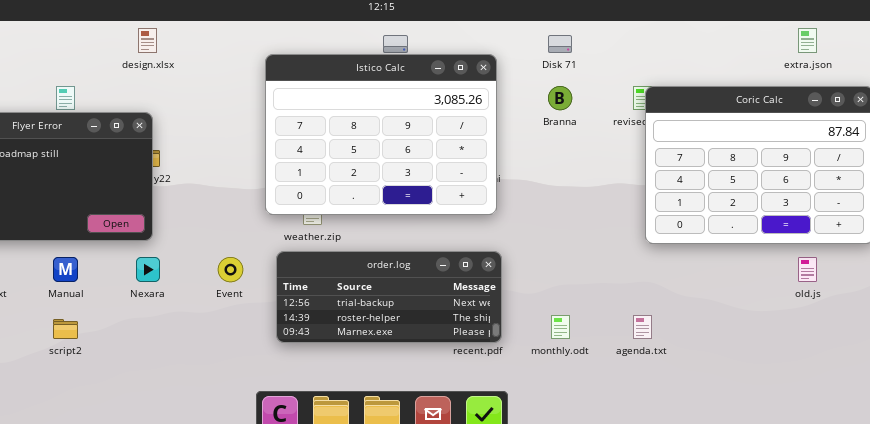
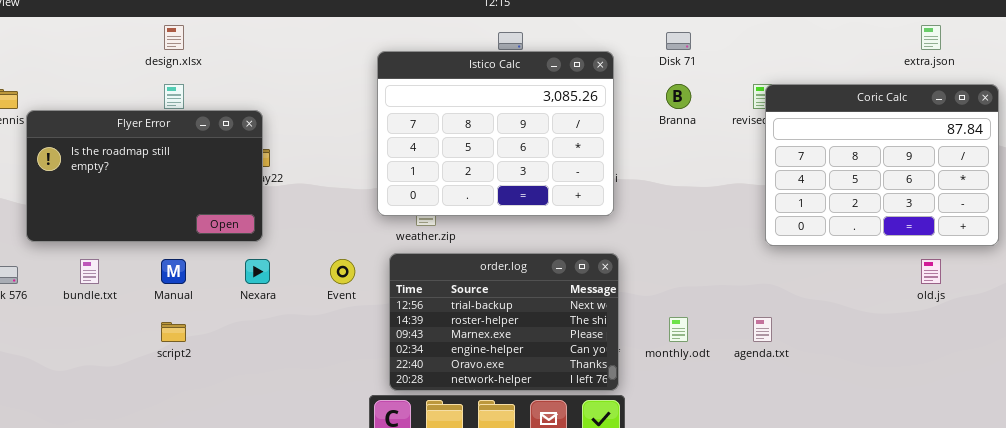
design.xlsx: [138,28,157,53] -> [164,25,184,50], moved
order.log: [276,251,502,343] -> [389,253,619,391], resized

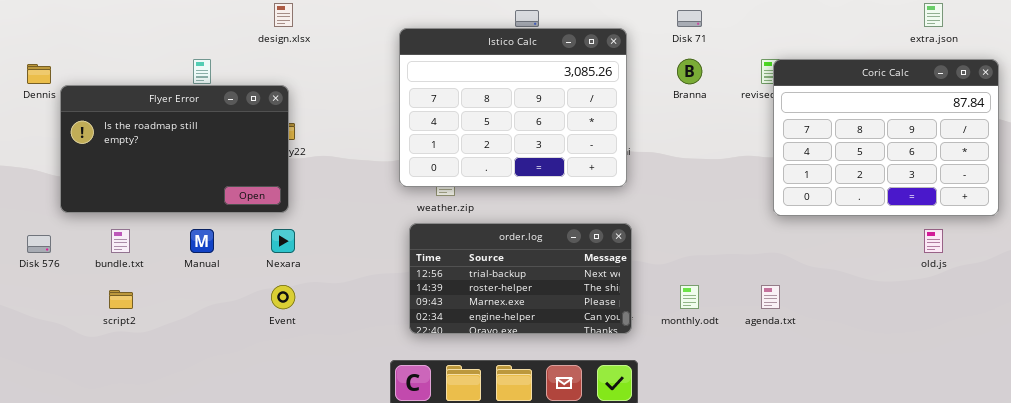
design.xlsx: [164,25,184,50] -> [274,3,293,27], moved
order.log: [389,253,619,391] -> [409,223,632,334], resized
Event: [330,259,355,284] -> [271,285,295,309], moved
script2: [161,322,186,342] -> [109,290,133,309], moved

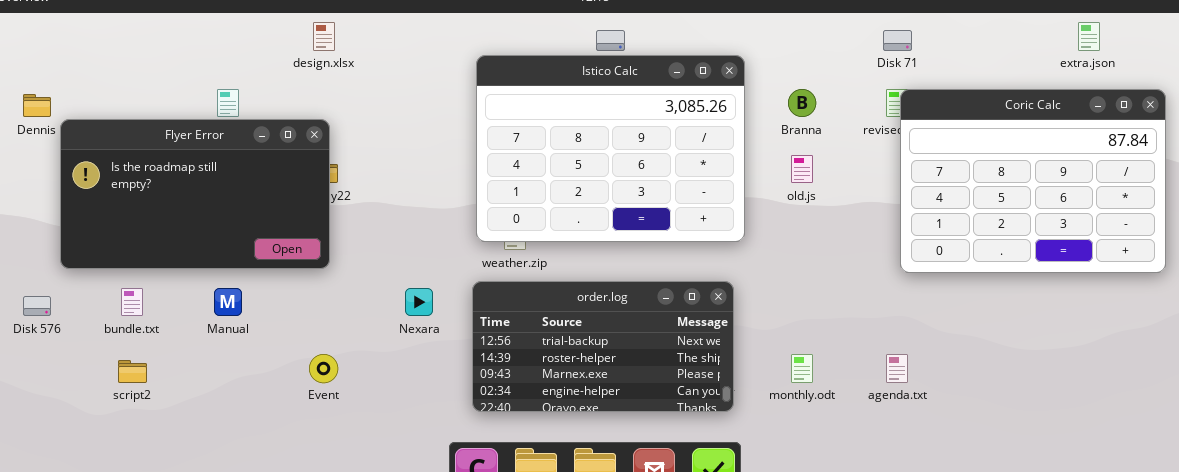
Disk 71: [677,10,702,27] -> [883,30,912,51], moved
Istico Calc: [399,28,627,187] -> [476,55,745,242], moved
Nexara: [271,229,295,253] -> [405,288,433,316], moved
old.js: [924,229,943,253] -> [791,155,813,183], moved

